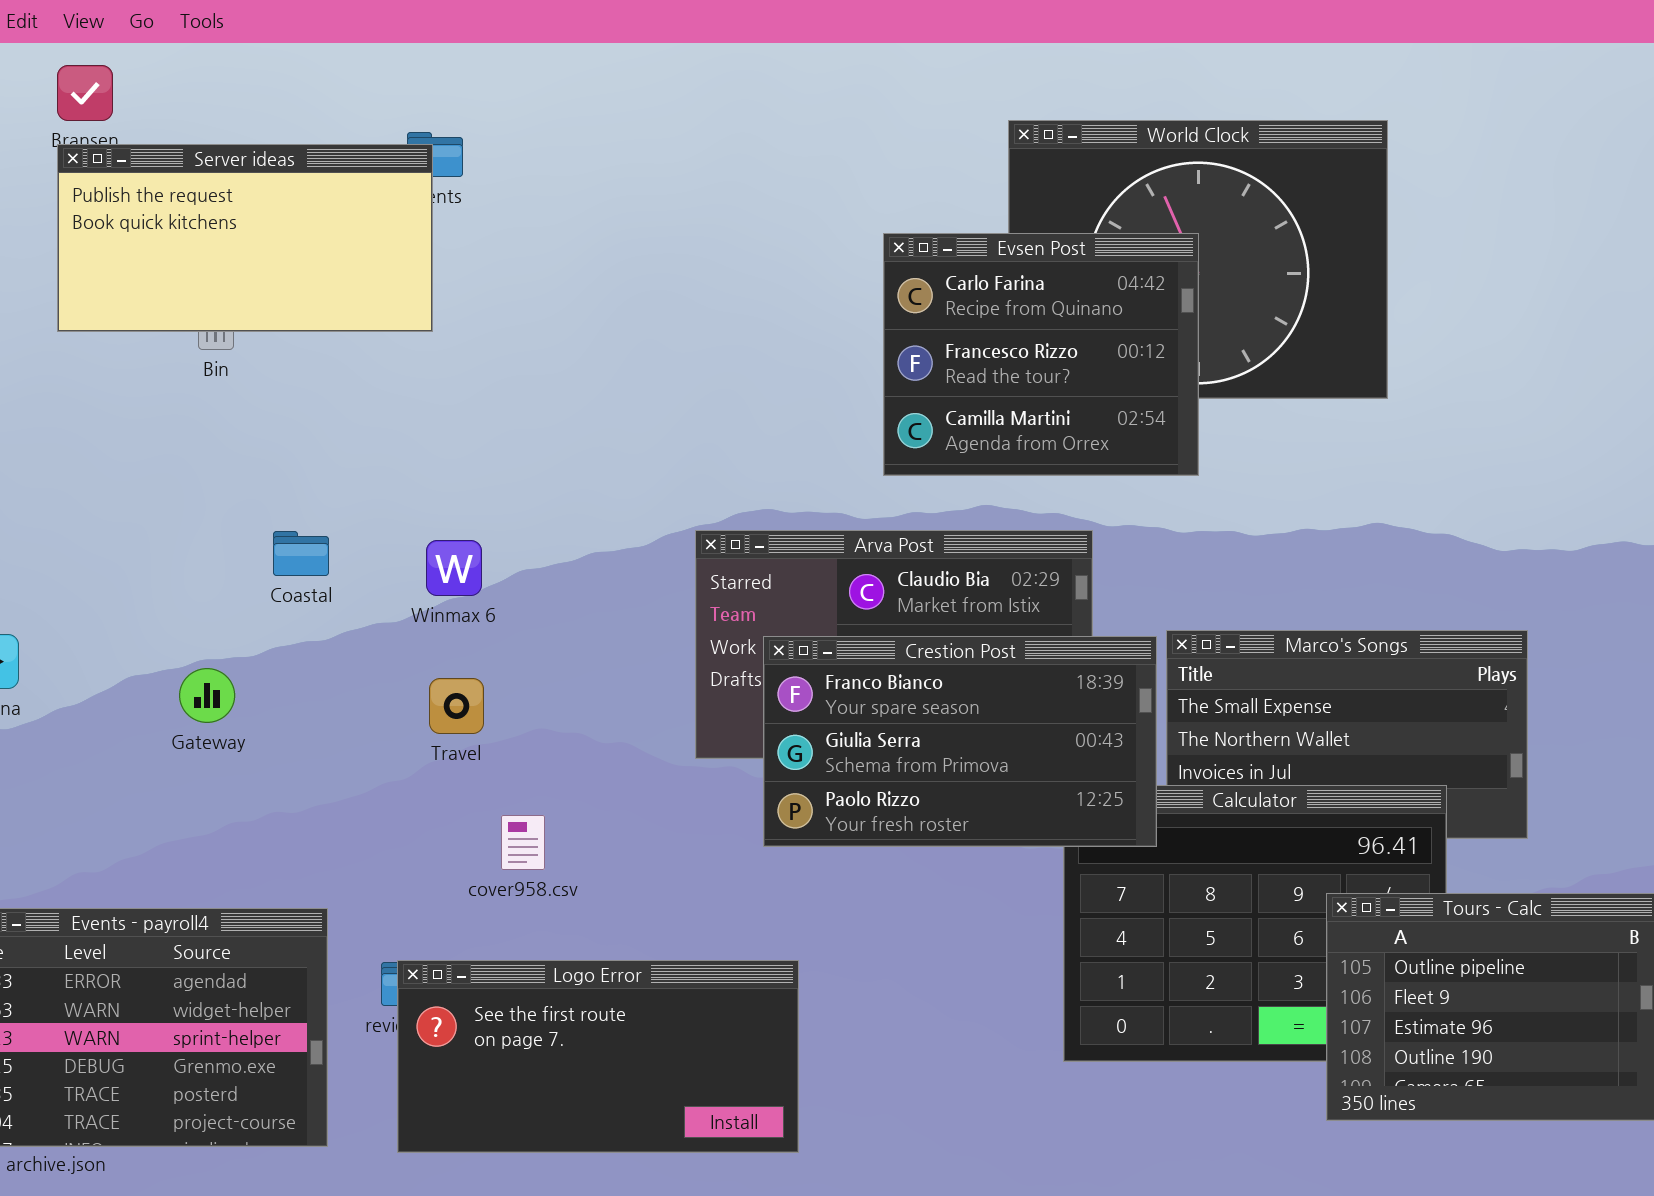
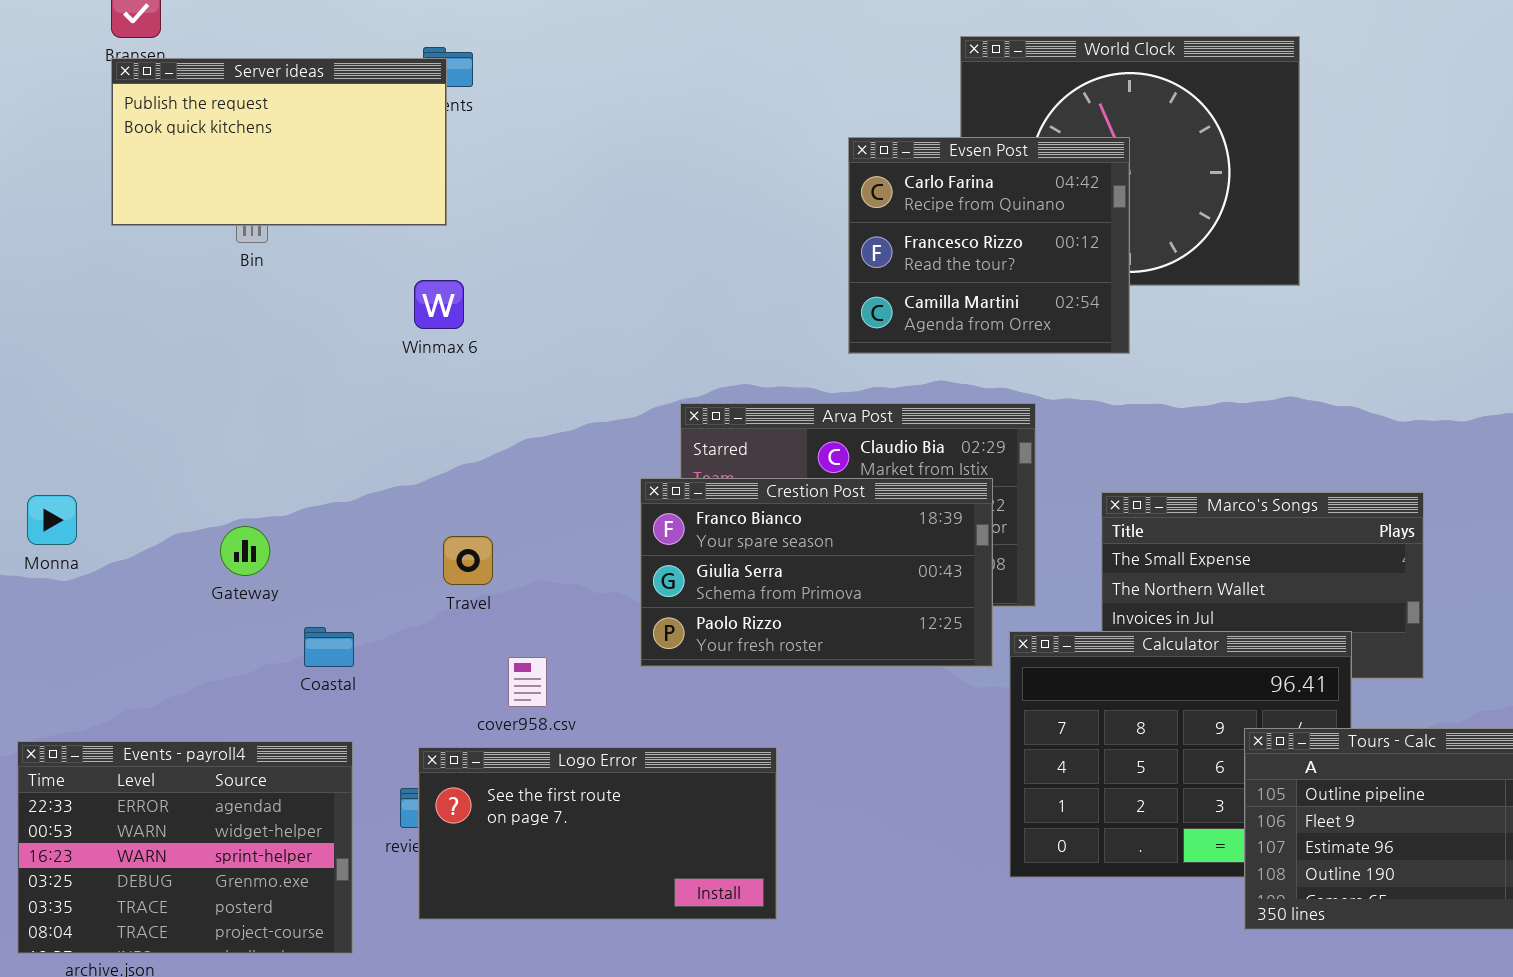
Coastal: [273,531,329,576] -> [304,627,354,667], moved
Winmax 6: [426,540,482,596] -> [414,280,464,329], moved
Crestion Post: [763,636,1157,847] -> [640,478,993,667], moved
Logo Error: [397,960,799,1153] -> [418,747,777,920], moved

